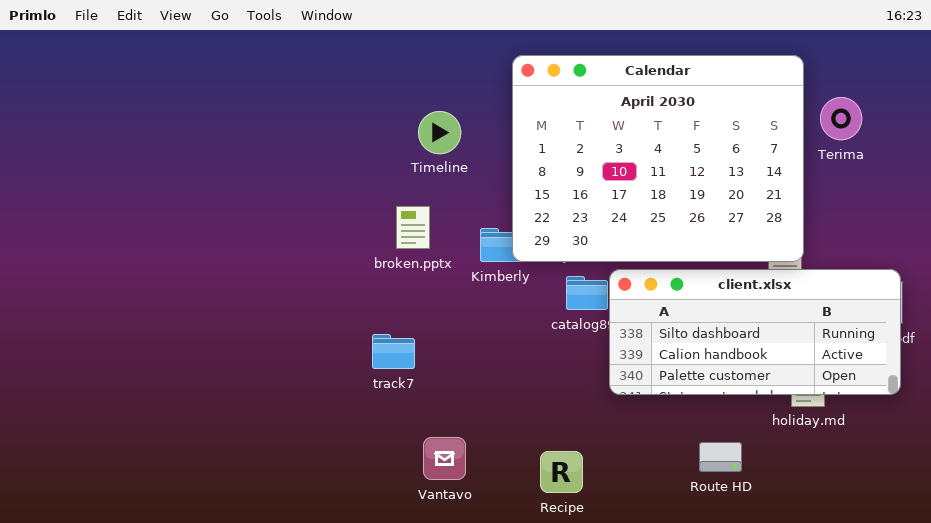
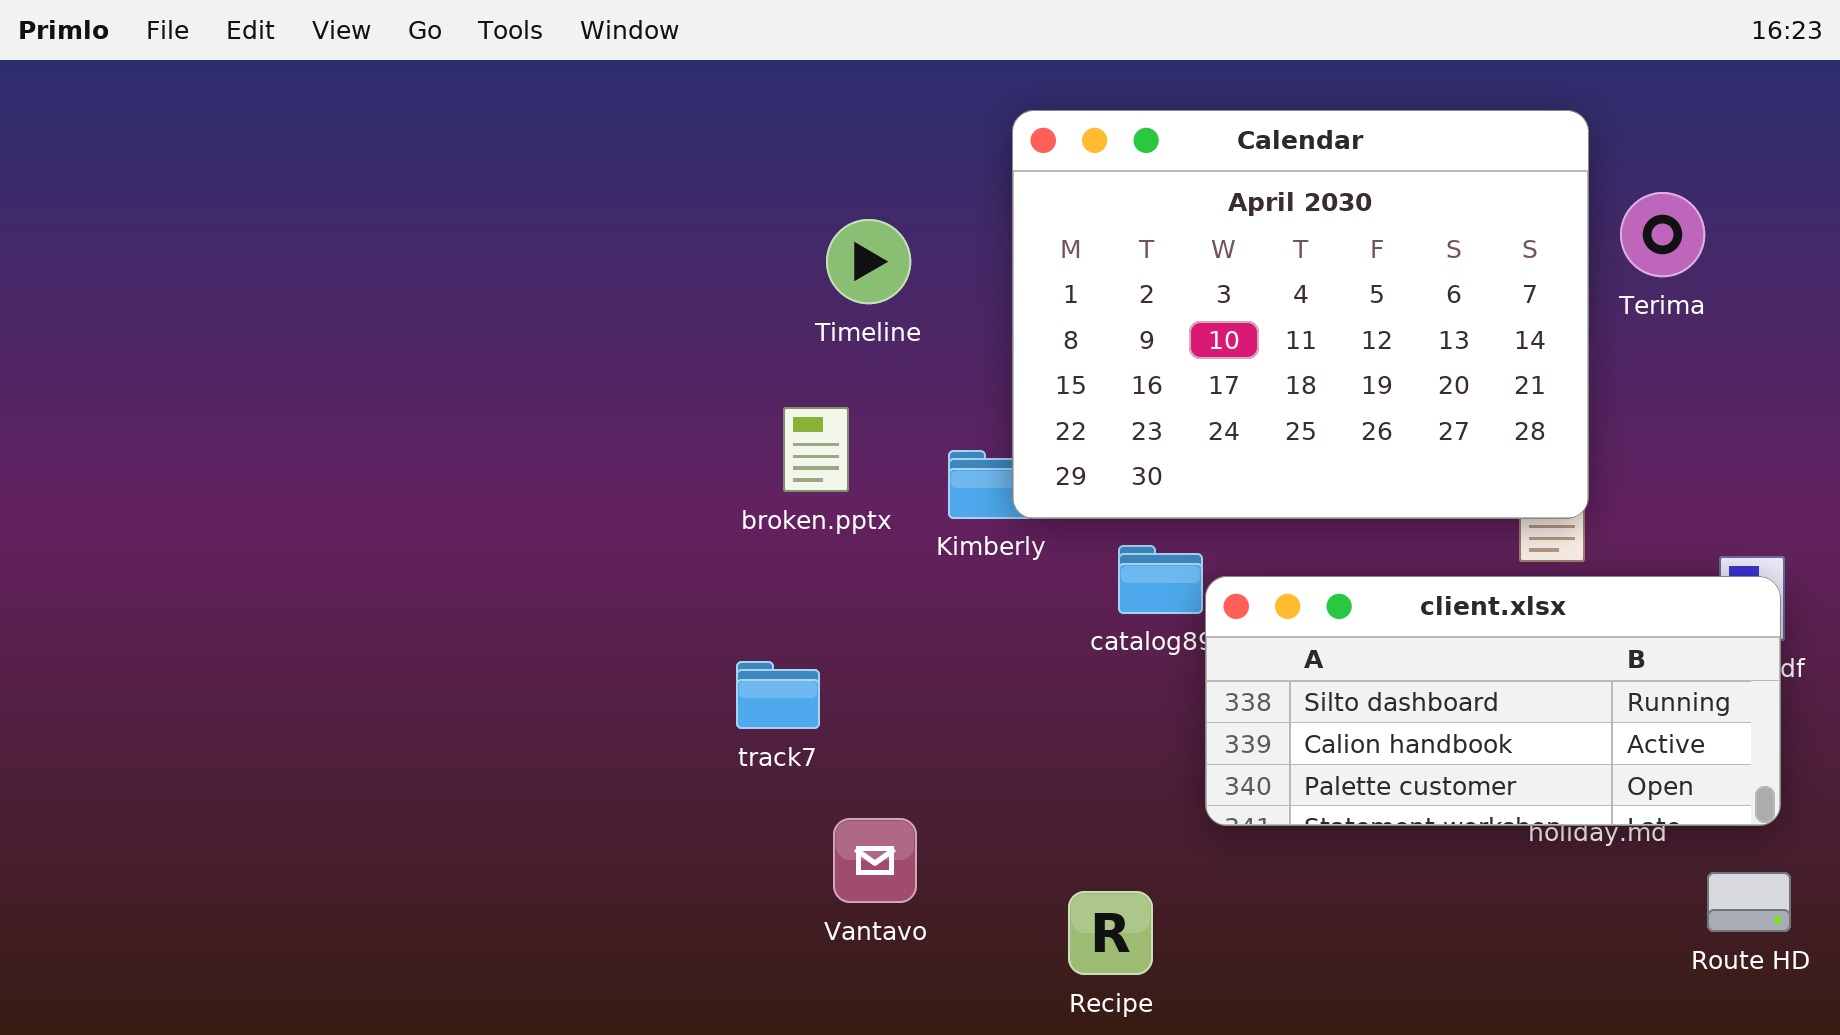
client.xlsx: [609,269,901,395] -> [1205,576,1781,826], moved
Vantavo: [423,437,466,480] -> [833,818,917,903], moved
Route HD: [699,442,742,472] -> [1707,872,1791,932], moved

